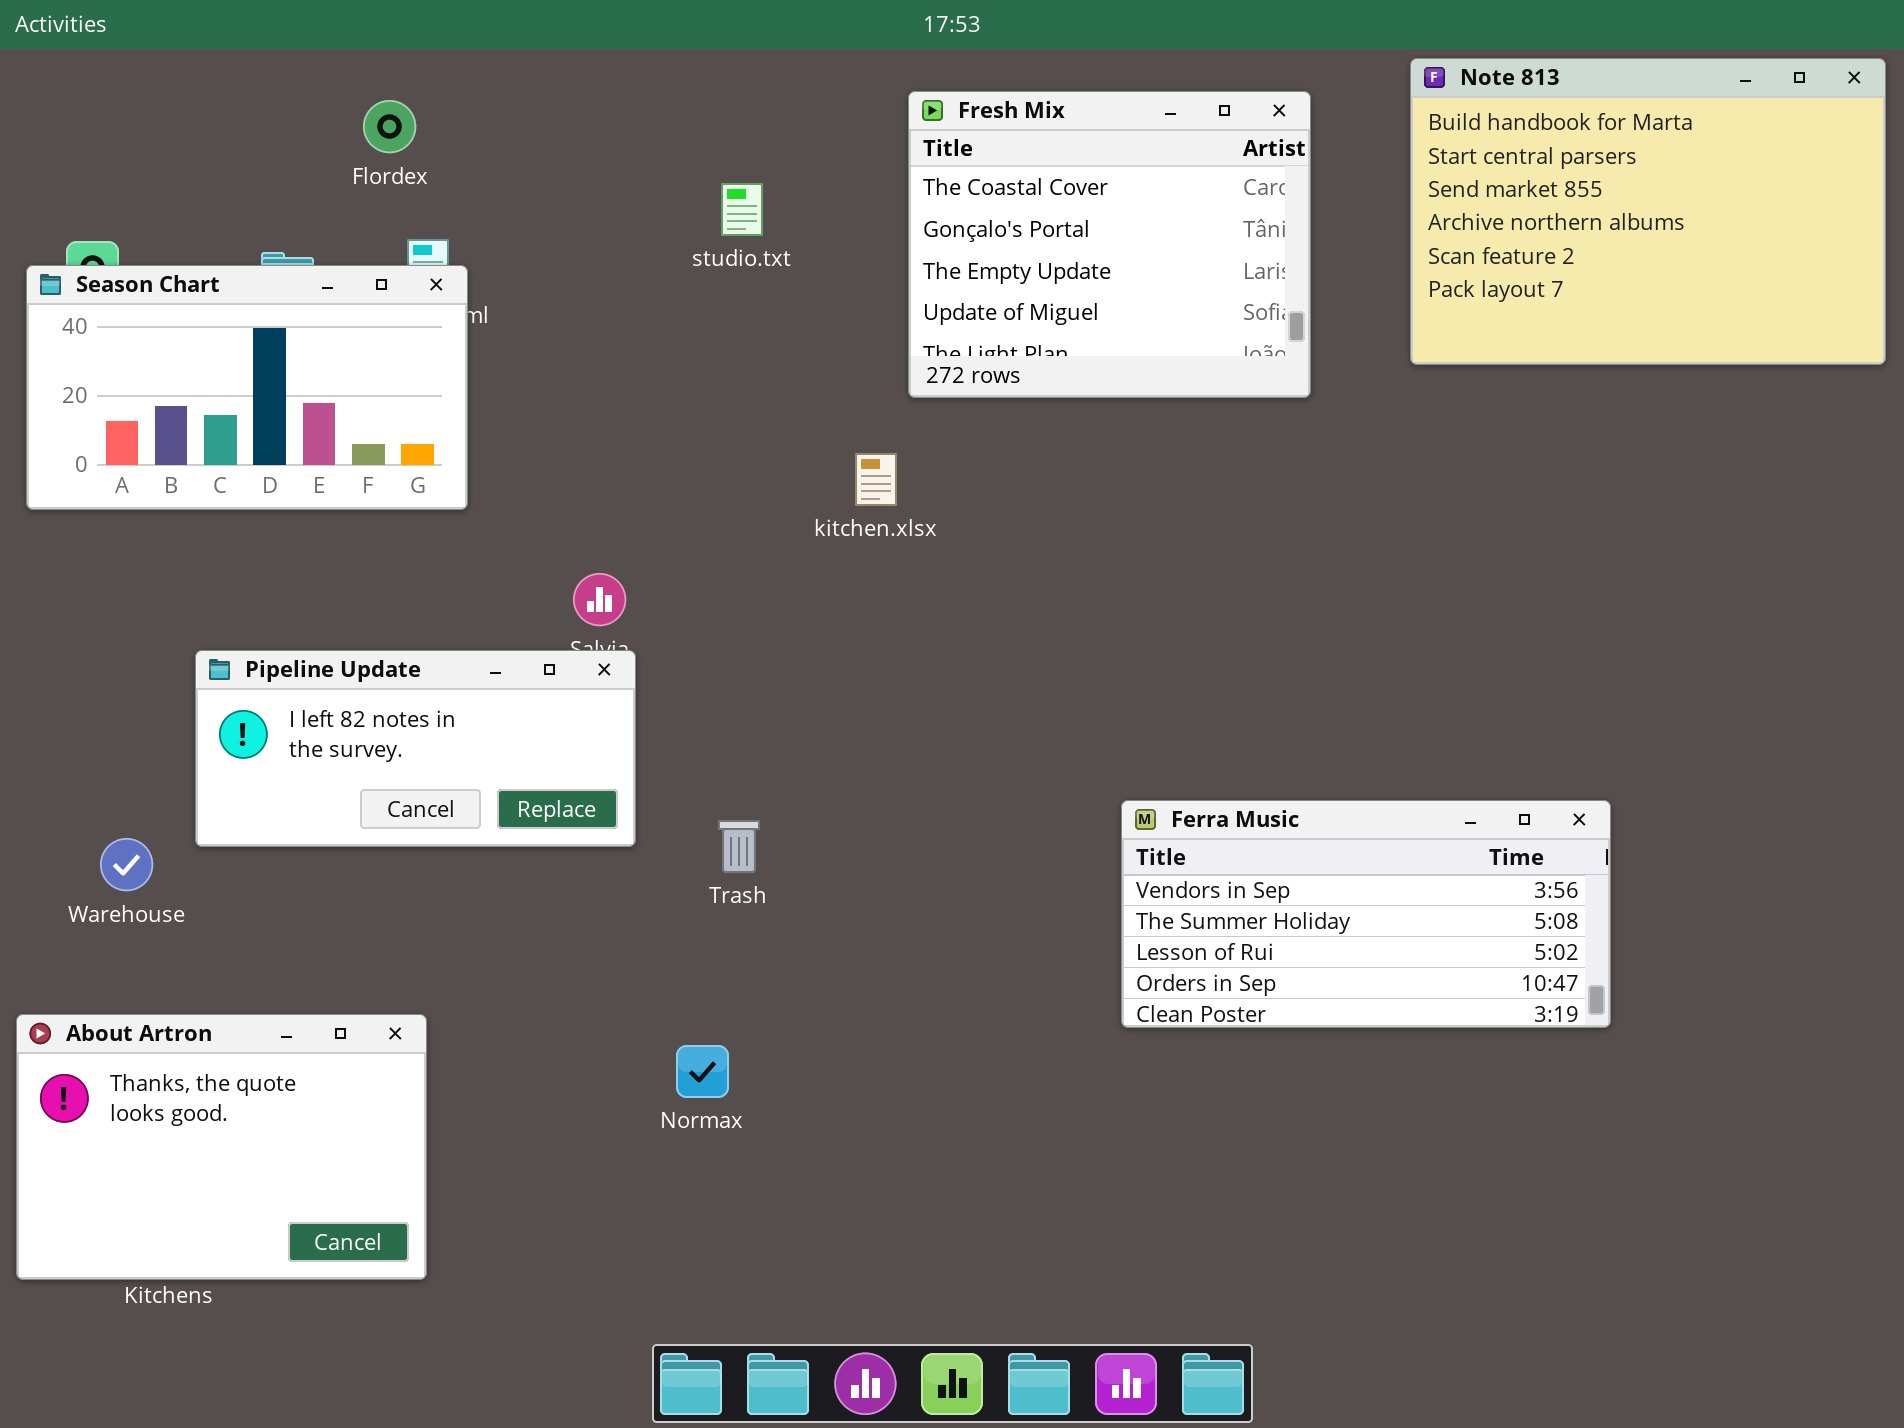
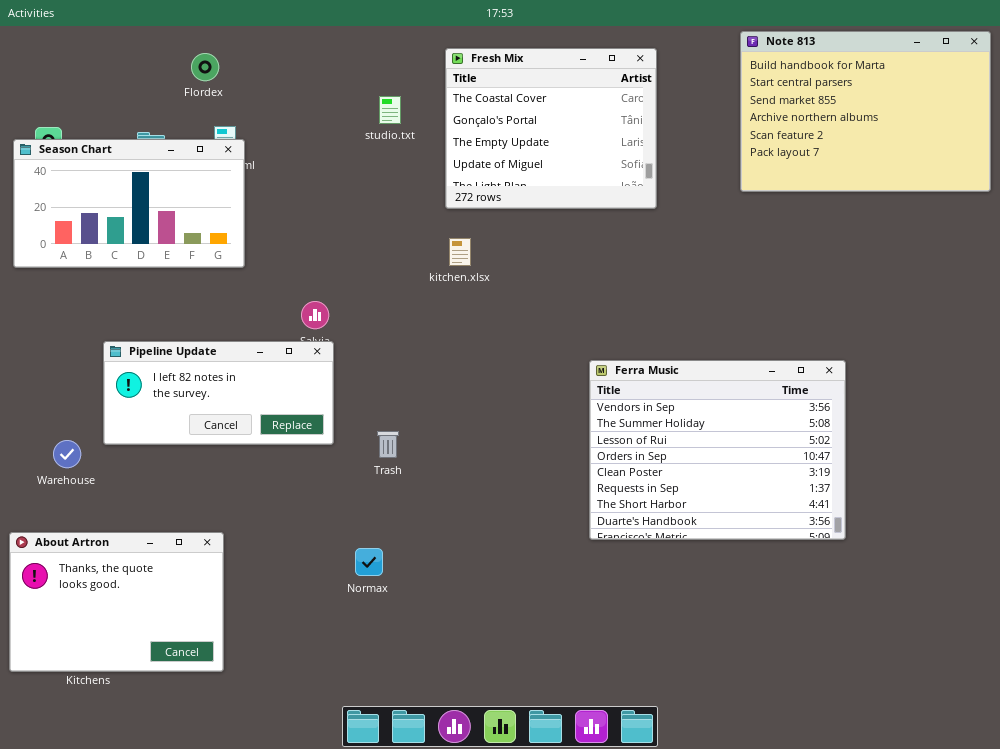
Fresh Mix: [908,91,1311,398] -> [445,48,657,209], moved
Ferra Music: [1121,800,1611,1028] -> [589,360,846,540], resized

